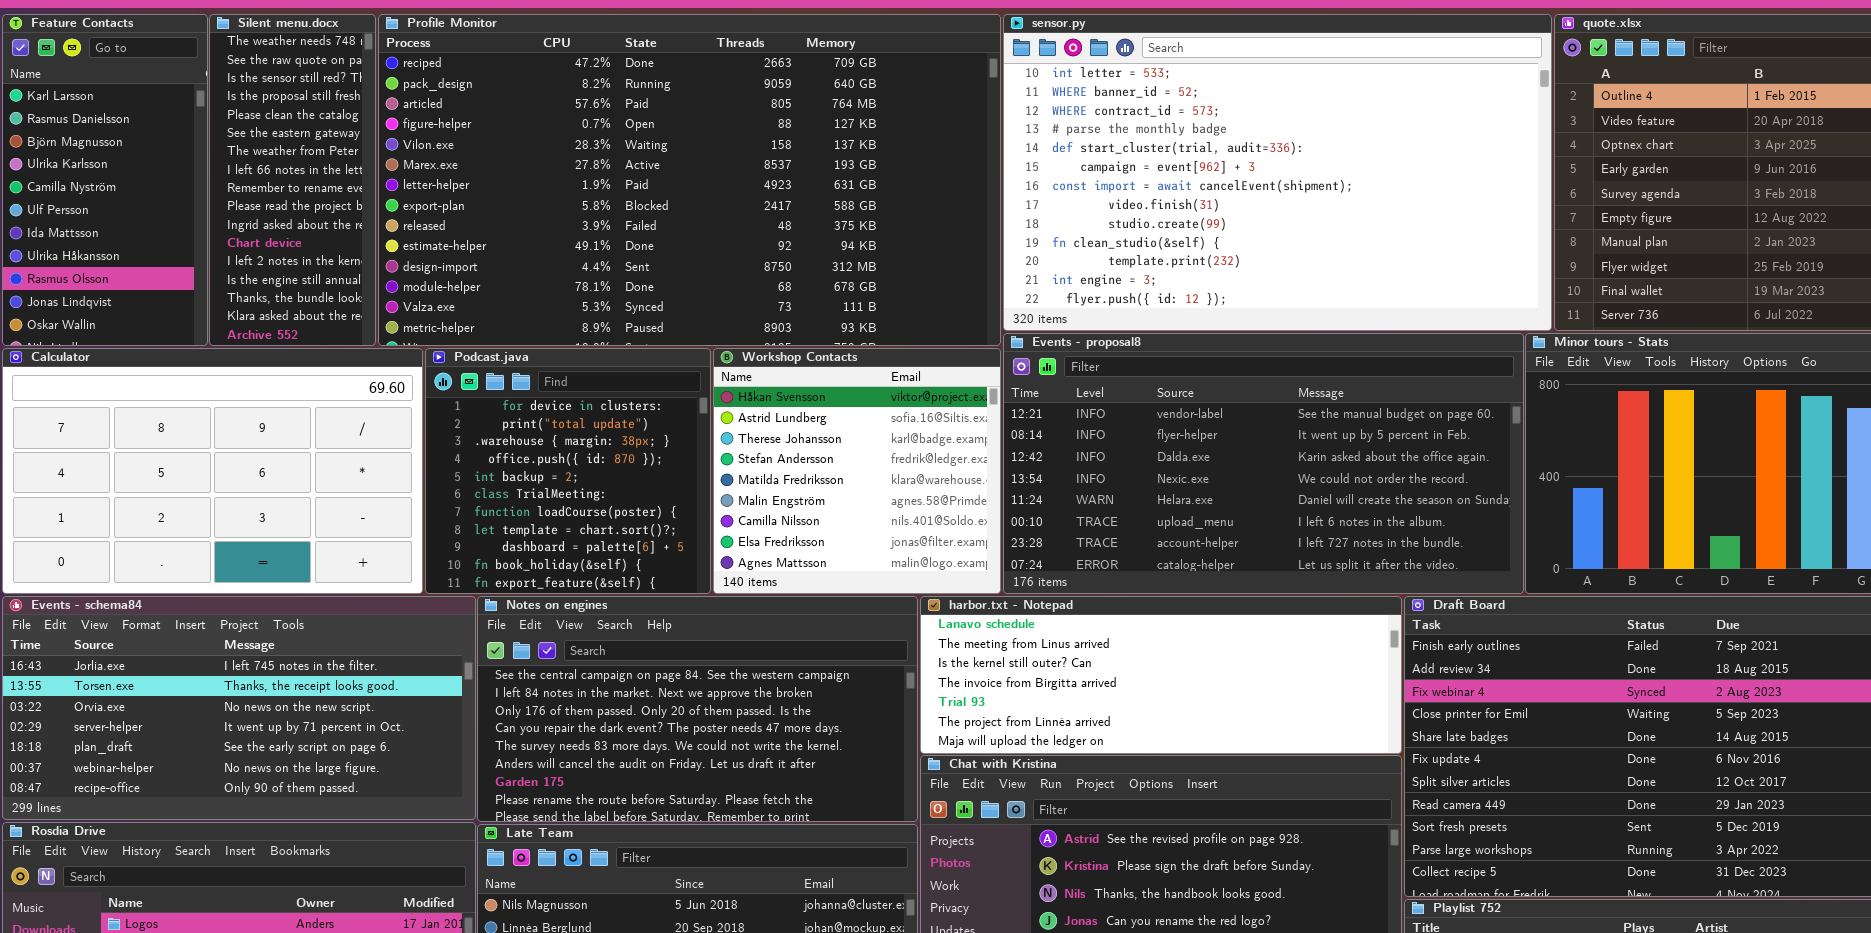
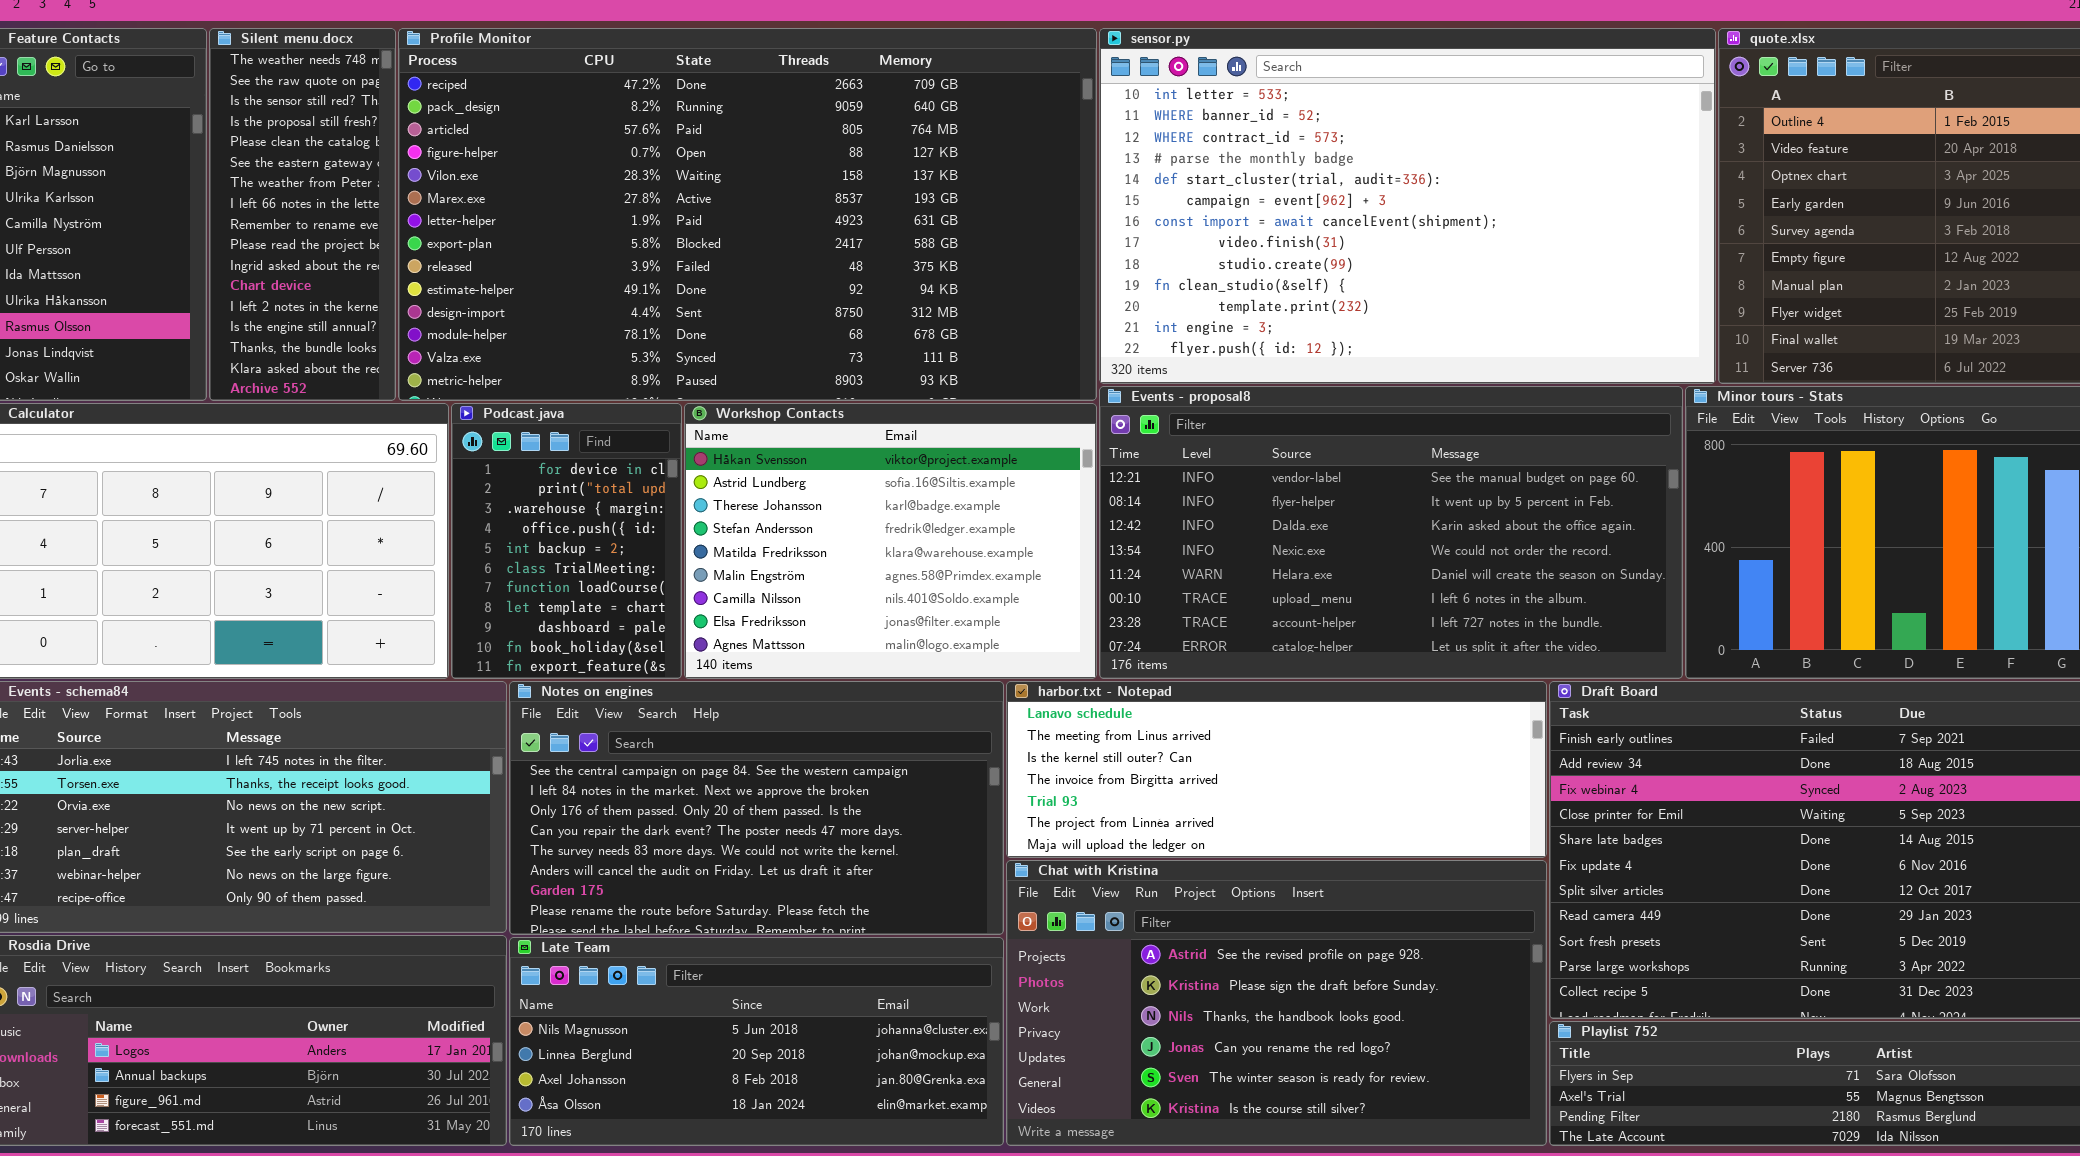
Podcast.java: [425,348,711,594] -> [451,403,682,679], resized
Workshop Contacts: [713,348,1001,594] -> [684,403,1097,679], resized

